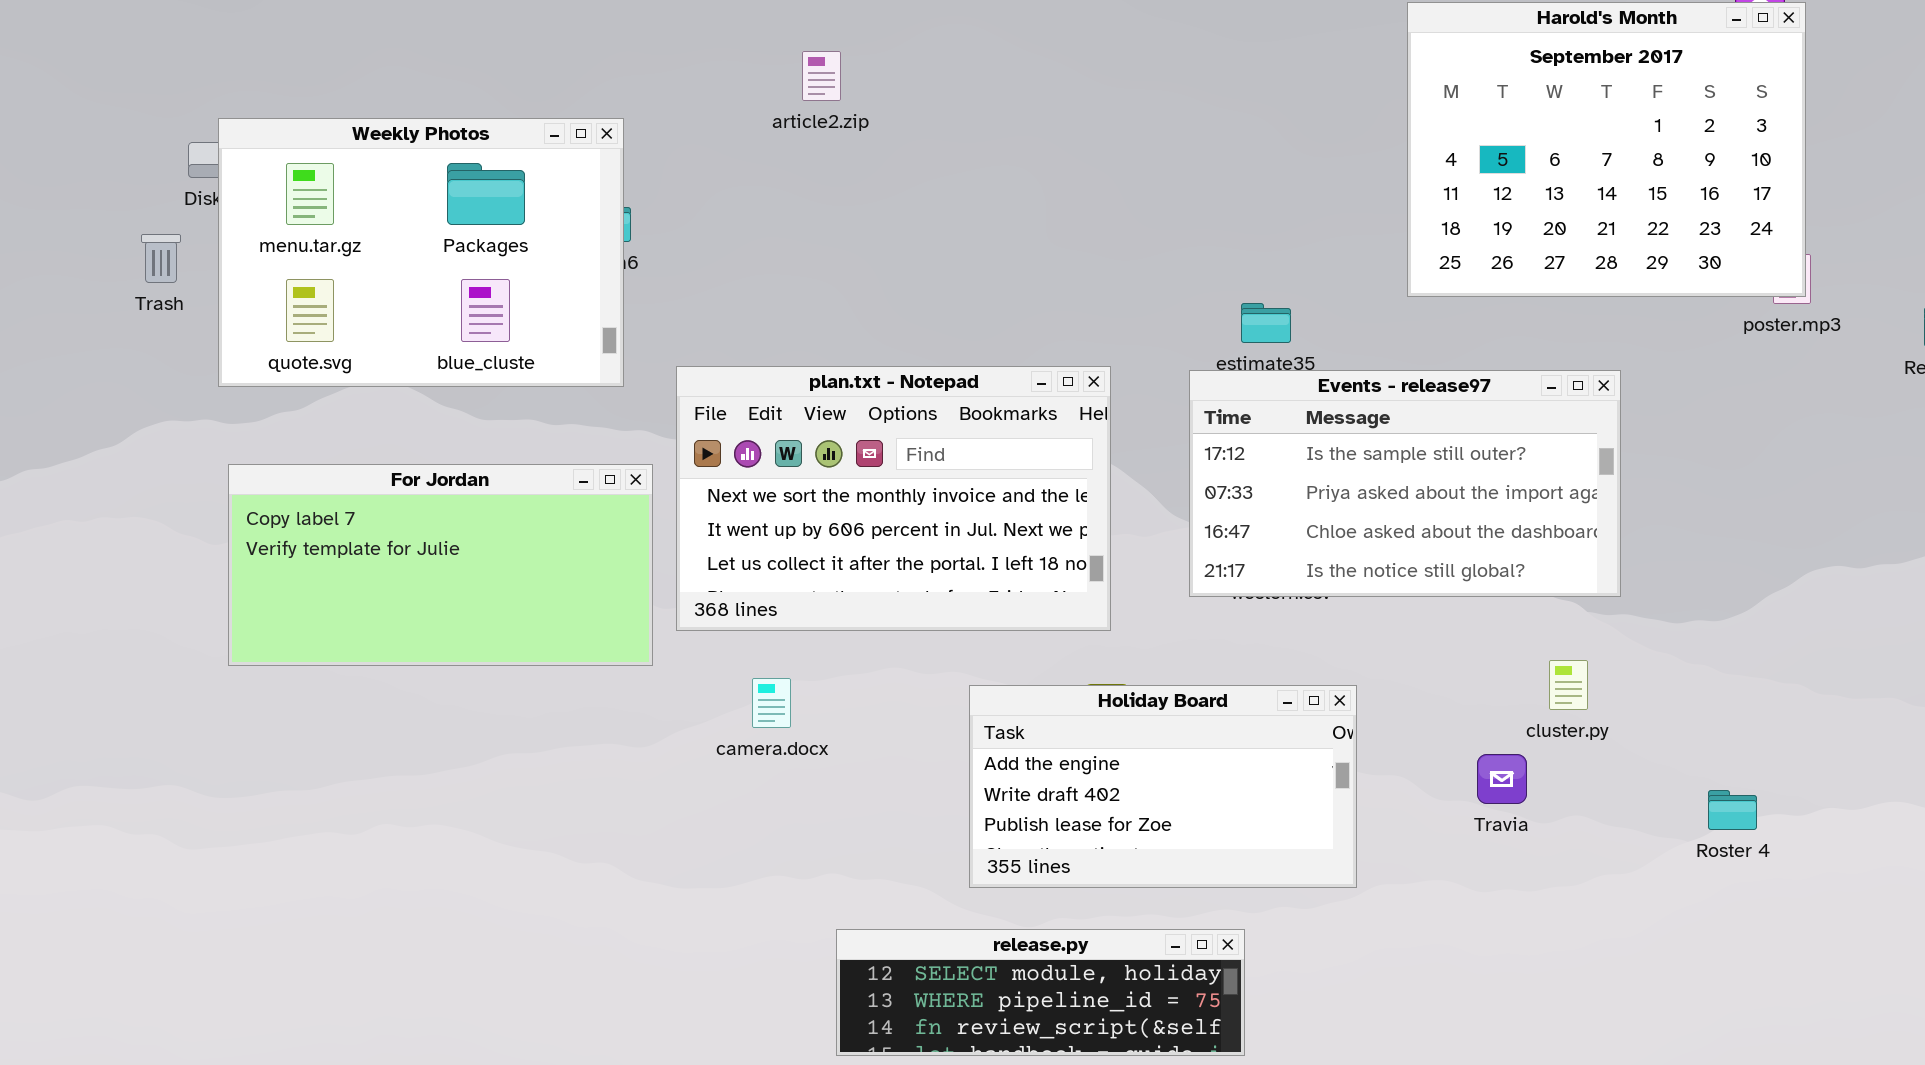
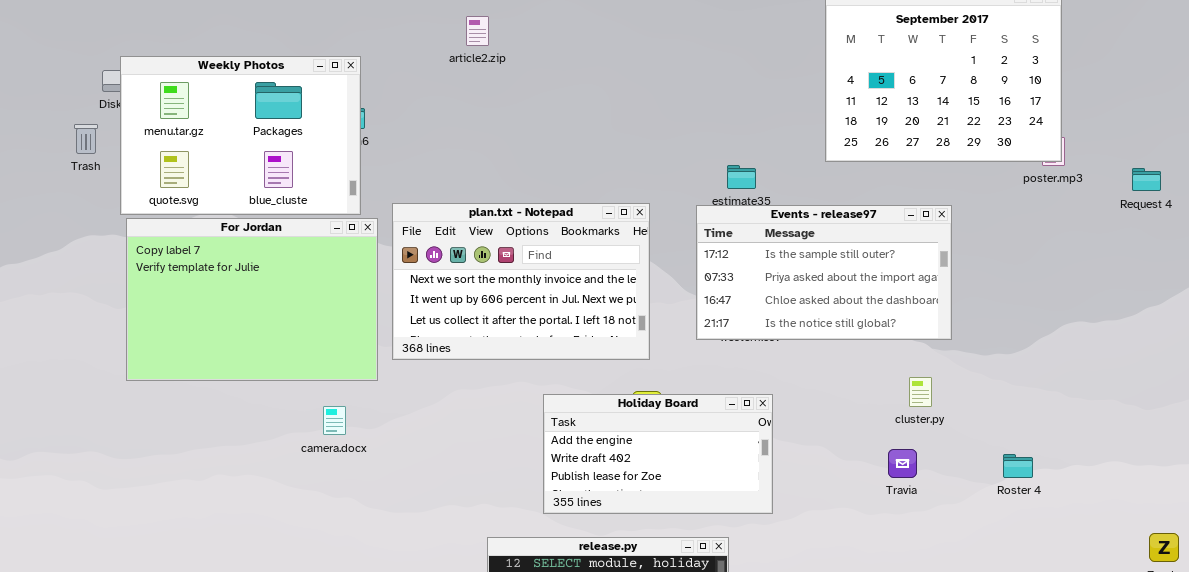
For Jordan: [228,464,653,666] -> [126,218,378,381], resized
camera.docx: [752,678,791,728] -> [323,406,346,435], moved
Holiday Board: [969,685,1357,888] -> [543,394,773,514], moved
Travia: [1477,754,1527,804] -> [888,449,917,478], moved

